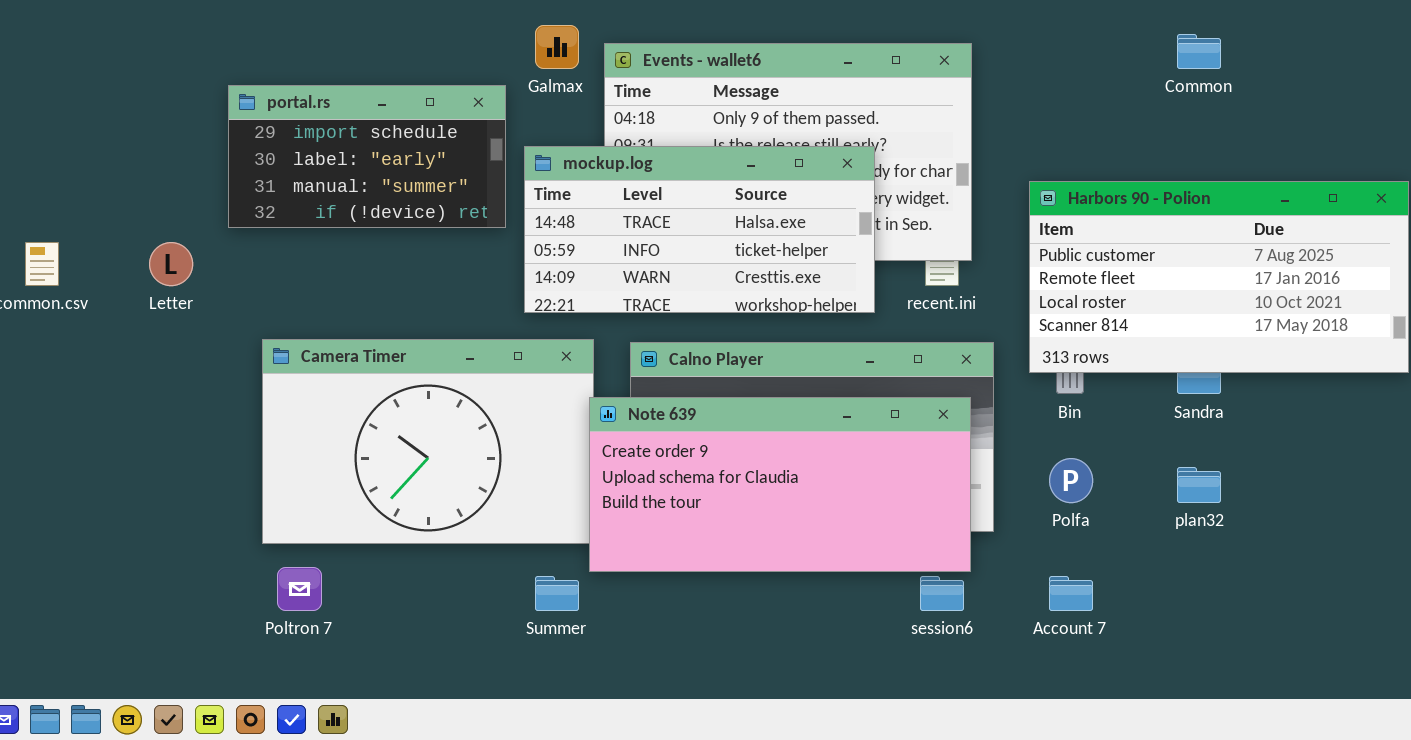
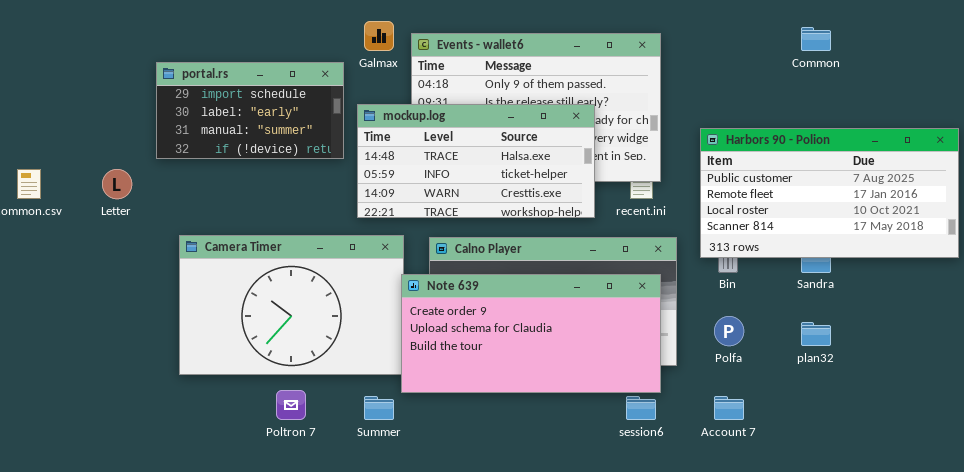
Poltron 7: [277,567,322,611] -> [276,390,306,420], moved

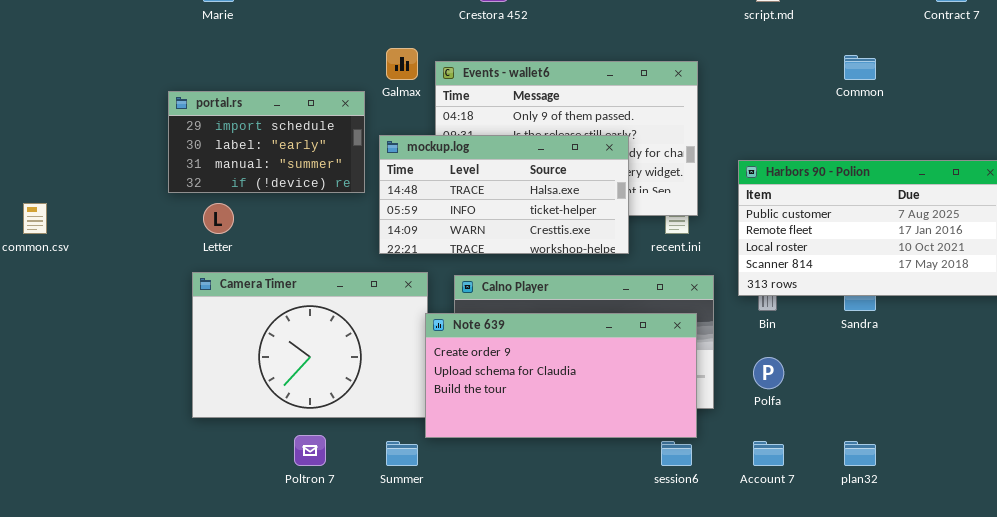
Letter: [102,169,132,199] -> [203,203,234,234], moved
plan32: [801,322,831,346] -> [844,441,876,466], moved

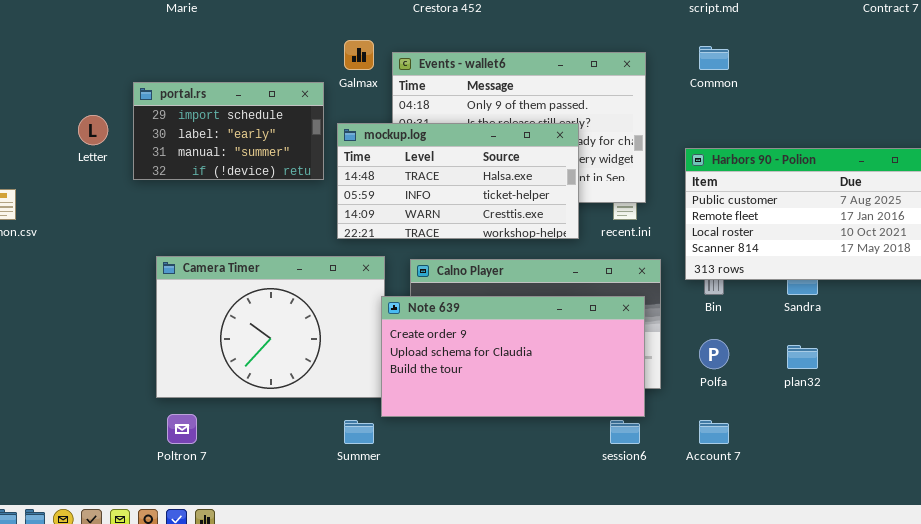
Common: [844,55,876,80] -> [699,46,729,70], moved
Letter: [203,203,234,234] -> [78,115,108,145], moved
Poltron 7: [294,435,326,466] -> [167,414,197,444], moved
plan32: [844,441,876,466] -> [787,345,818,369], moved

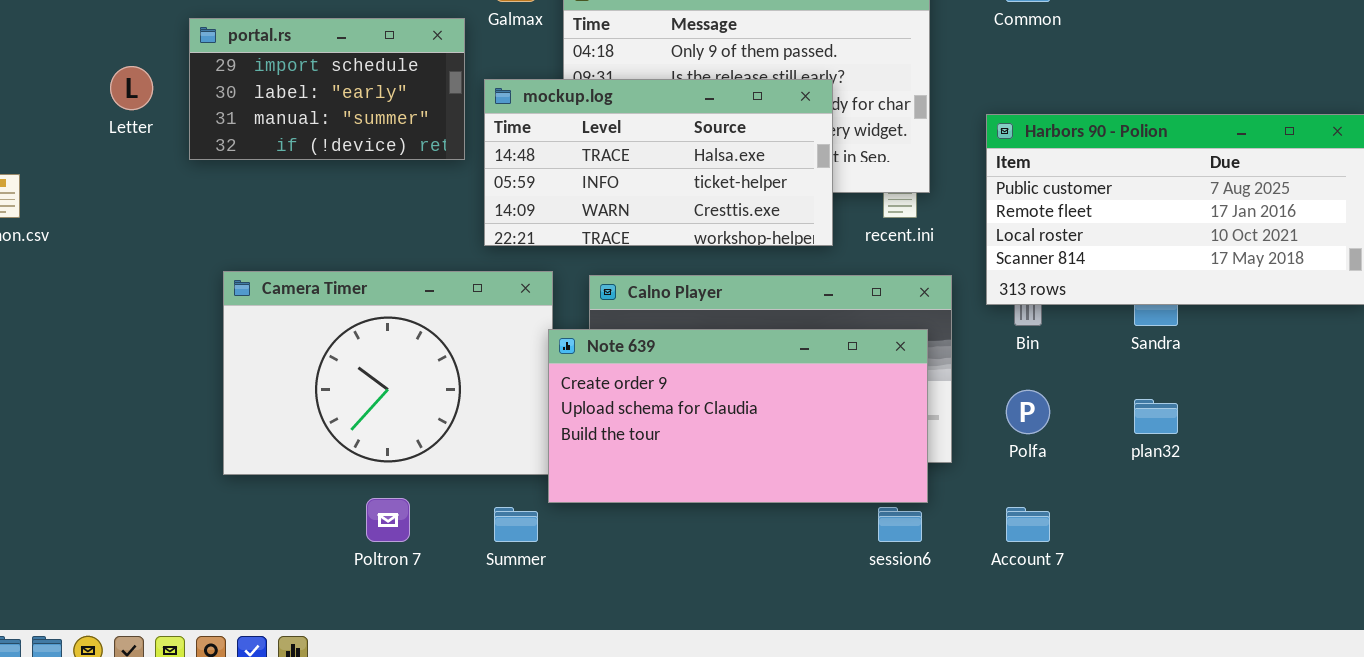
Poltron 7: [167,414,197,444] -> [366,498,410,542], moved

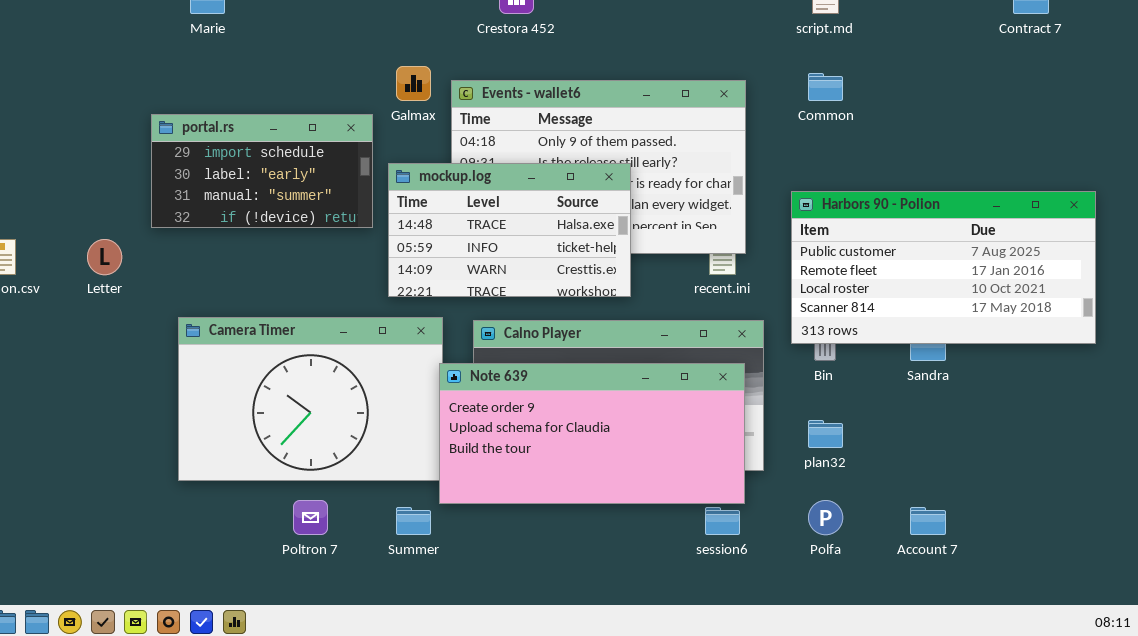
Letter: [110,66,153,110] -> [87,239,122,275], moved
mockup.log: [484,79,833,246] -> [388,163,631,297], resized
Polfa: [1006,390,1050,434] -> [808,500,843,535], moved
plan32: [1134,399,1178,434] -> [808,420,843,448], moved
Account 7: [1006,507,1050,542] -> [910,507,946,535], moved

